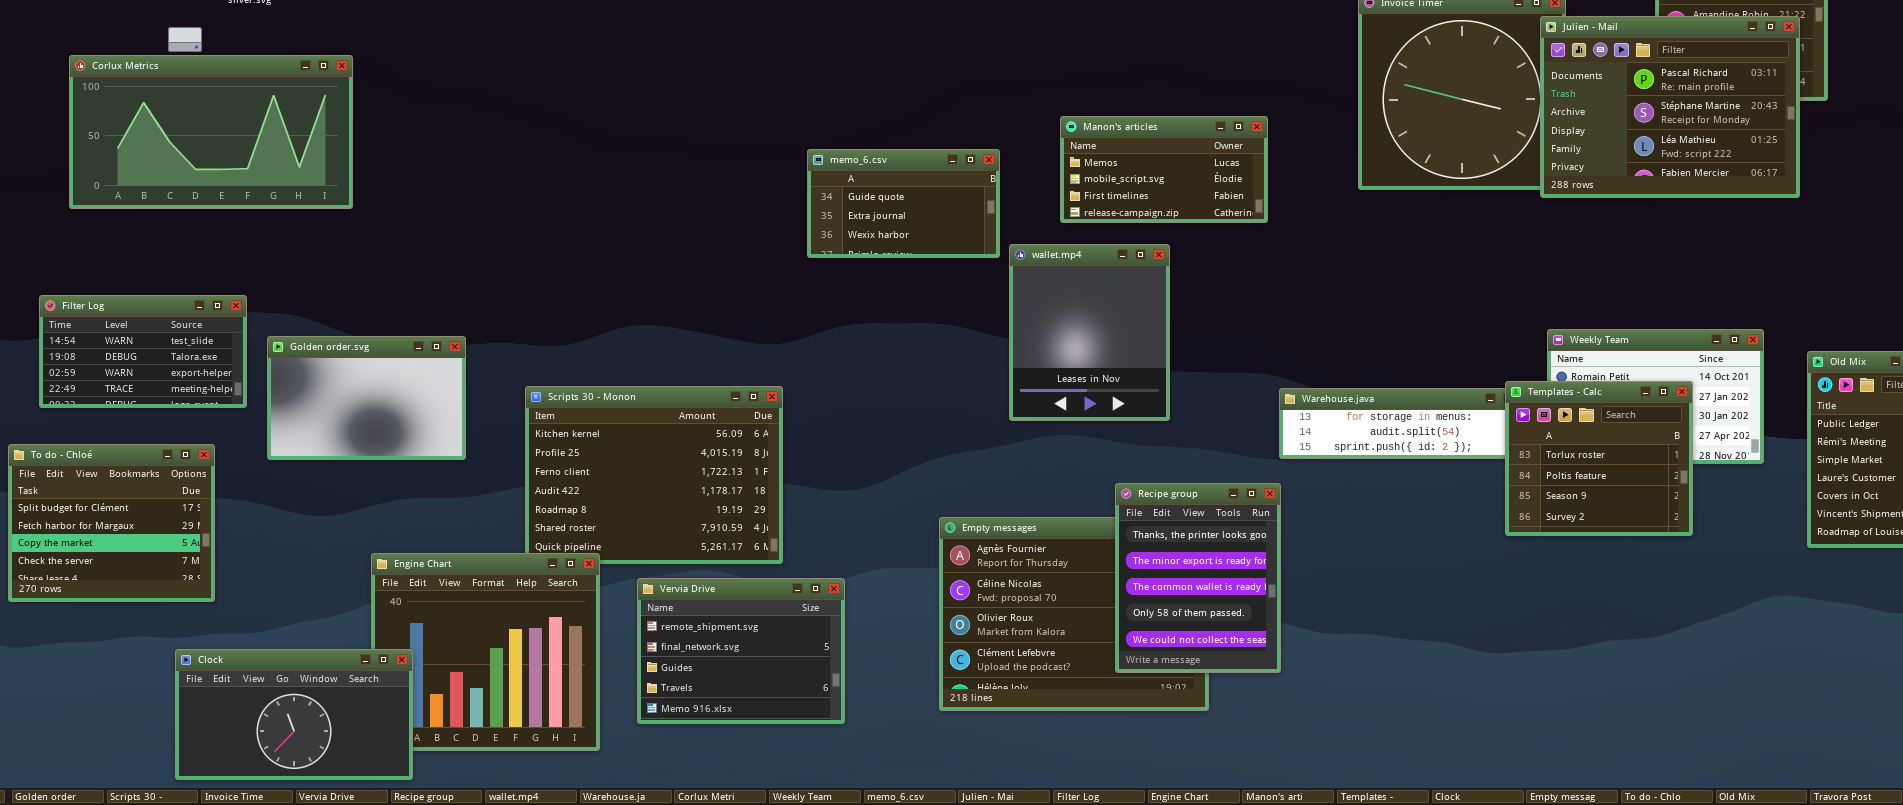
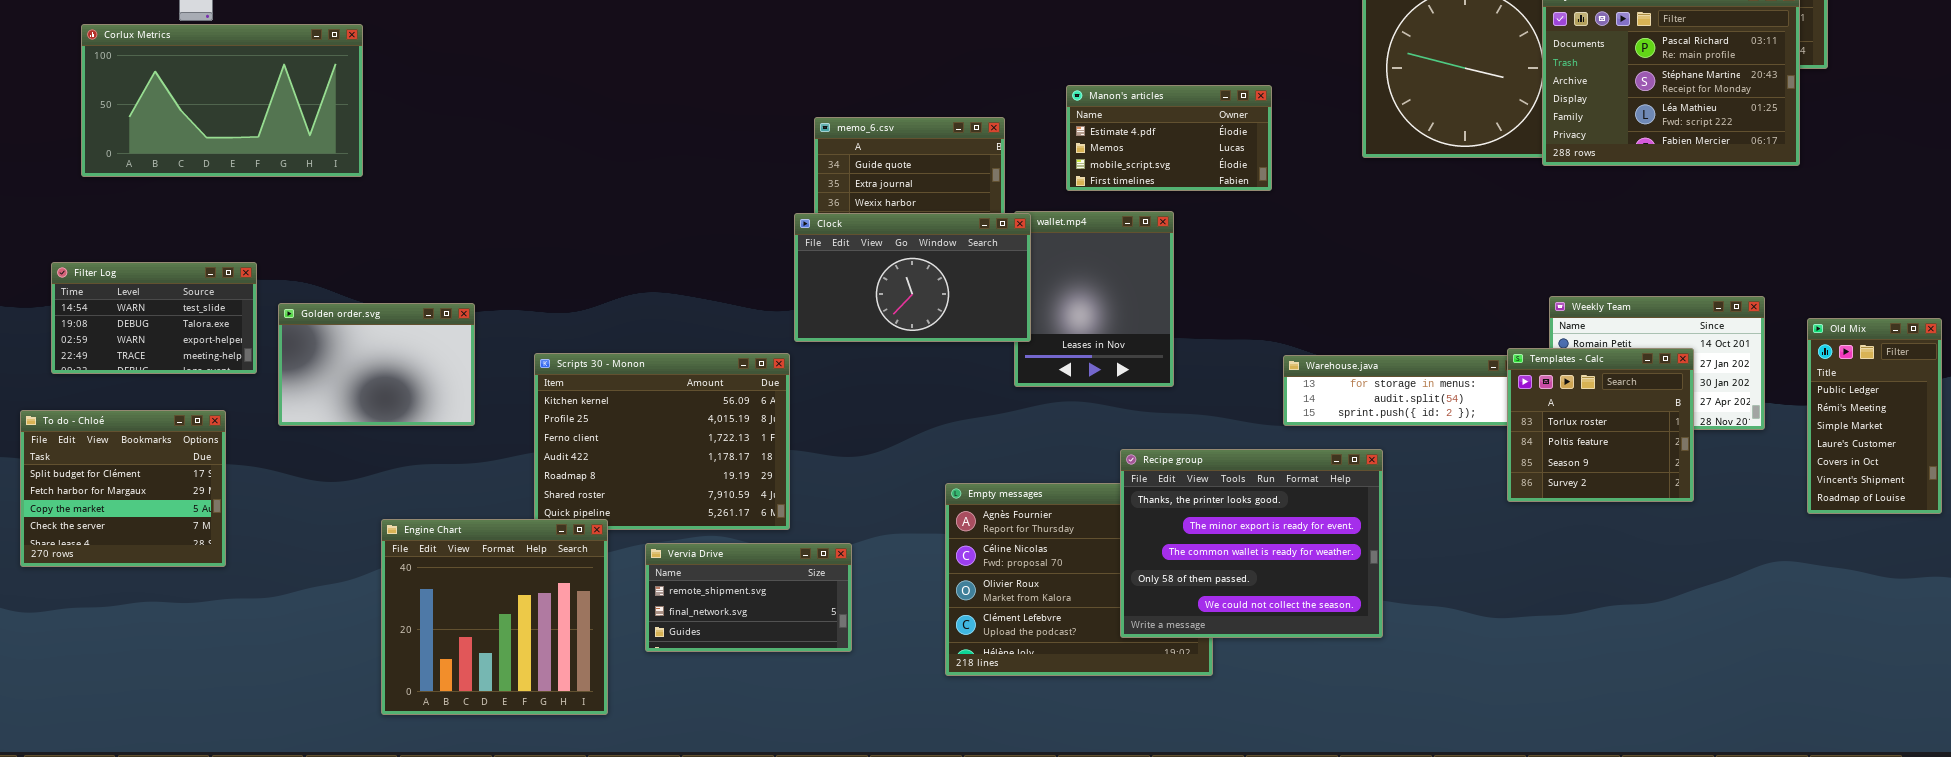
Manon's articles: [1060,116,1268,223] -> [1066,85,1272,191], scrolled up 1 row
Recipe group: [1115,483,1281,673] -> [1120,449,1383,638], resized
Vervia Drive: [637,578,845,724] -> [645,543,852,652], resized
Clock: [175,649,413,780] -> [794,213,1031,342], moved

